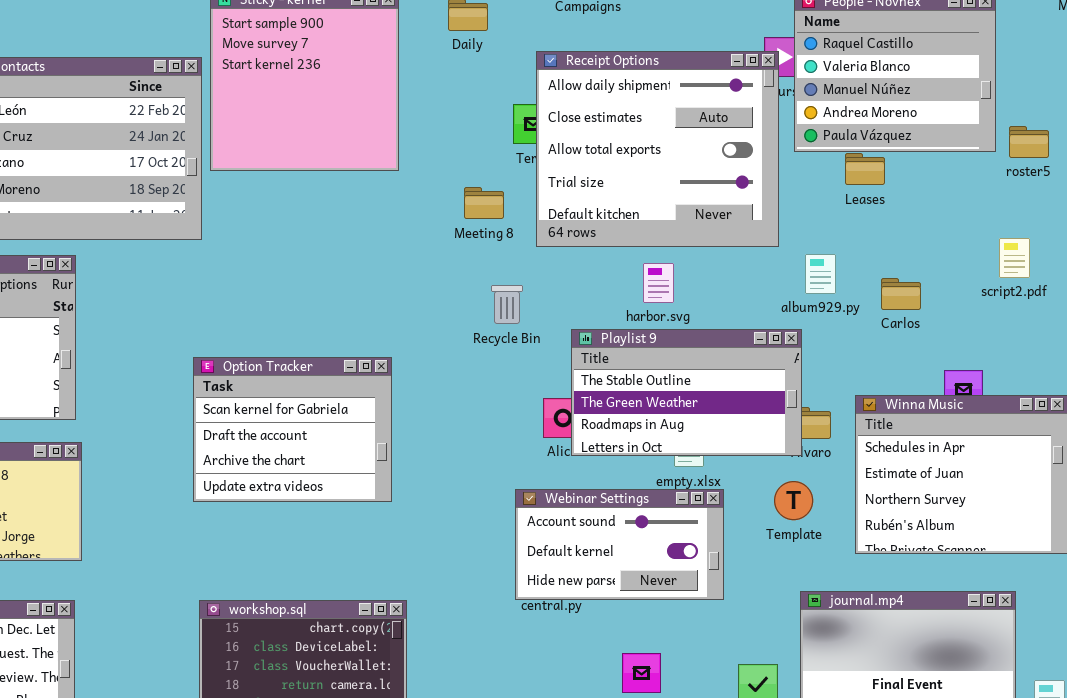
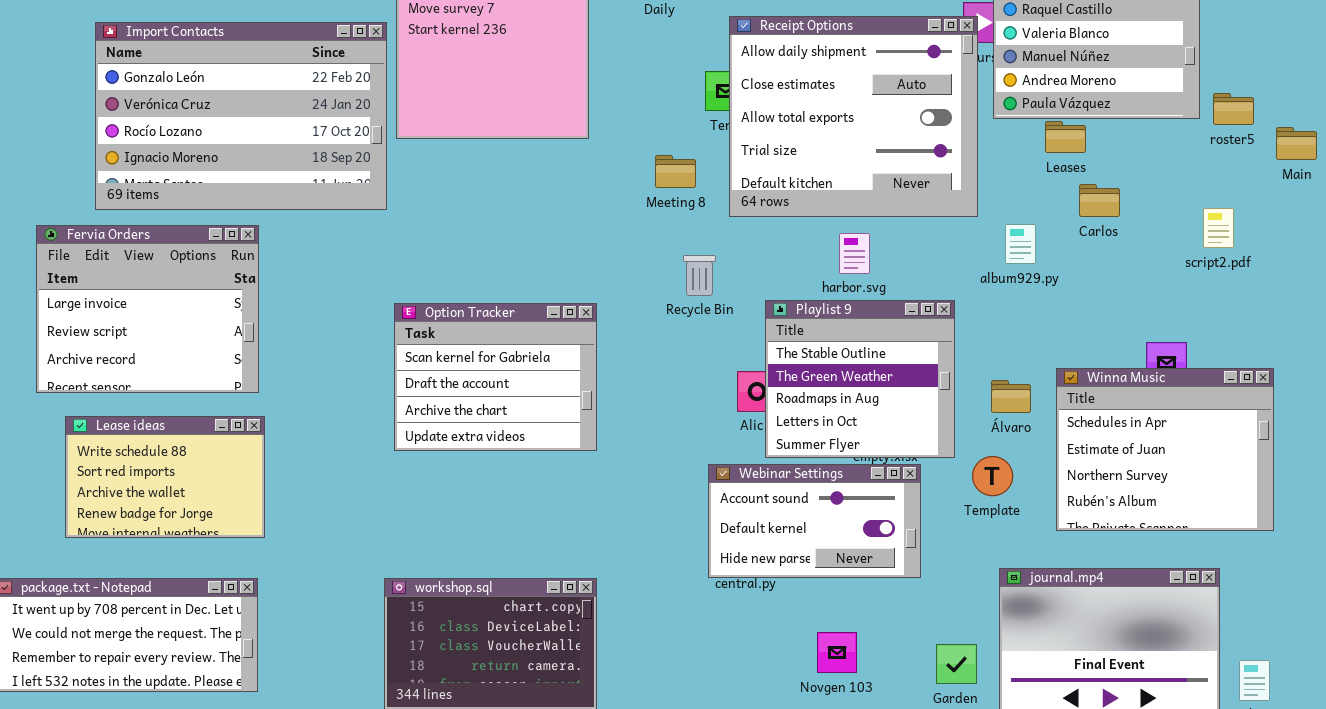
Carlos: [881,278,921,310] -> [1079,184,1120,217], moved
Playlist 9: [571,329,802,456] -> [765,300,955,458], resized
Option Tracker: [193,357,392,502] -> [394,303,597,451], moved

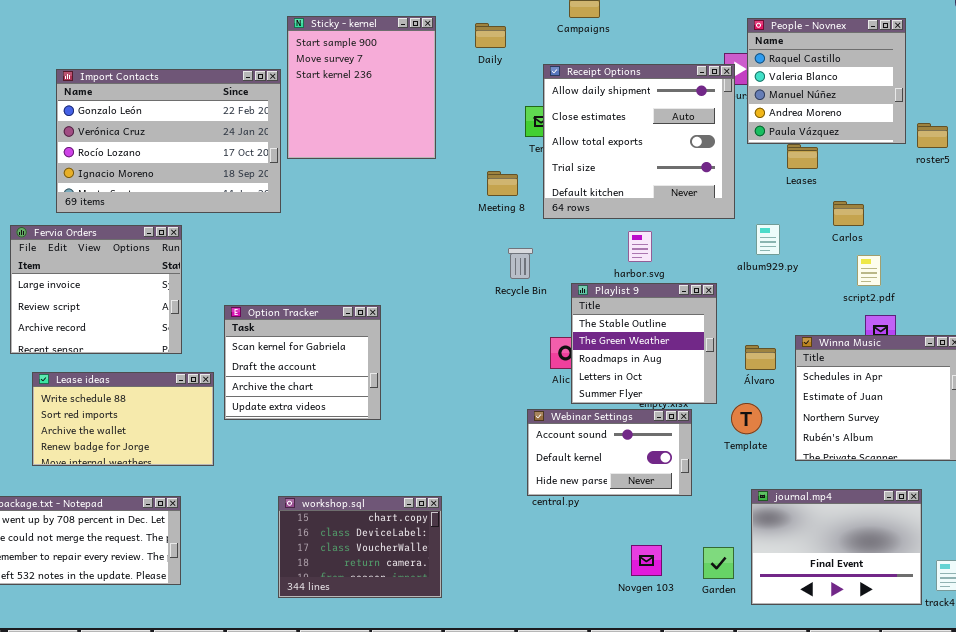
Carlos: [1079,184,1120,217] -> [833,201,864,226], moved
script2.pdf: [1203,208,1234,248] -> [857,255,881,286], moved
Option Tracker: [394,303,597,451] -> [224,305,381,420], moved
Lease ideas: [65,416,265,538] -> [32,372,214,466], resized
Novgen 103: [817,632,857,673] -> [631,545,662,576], moved

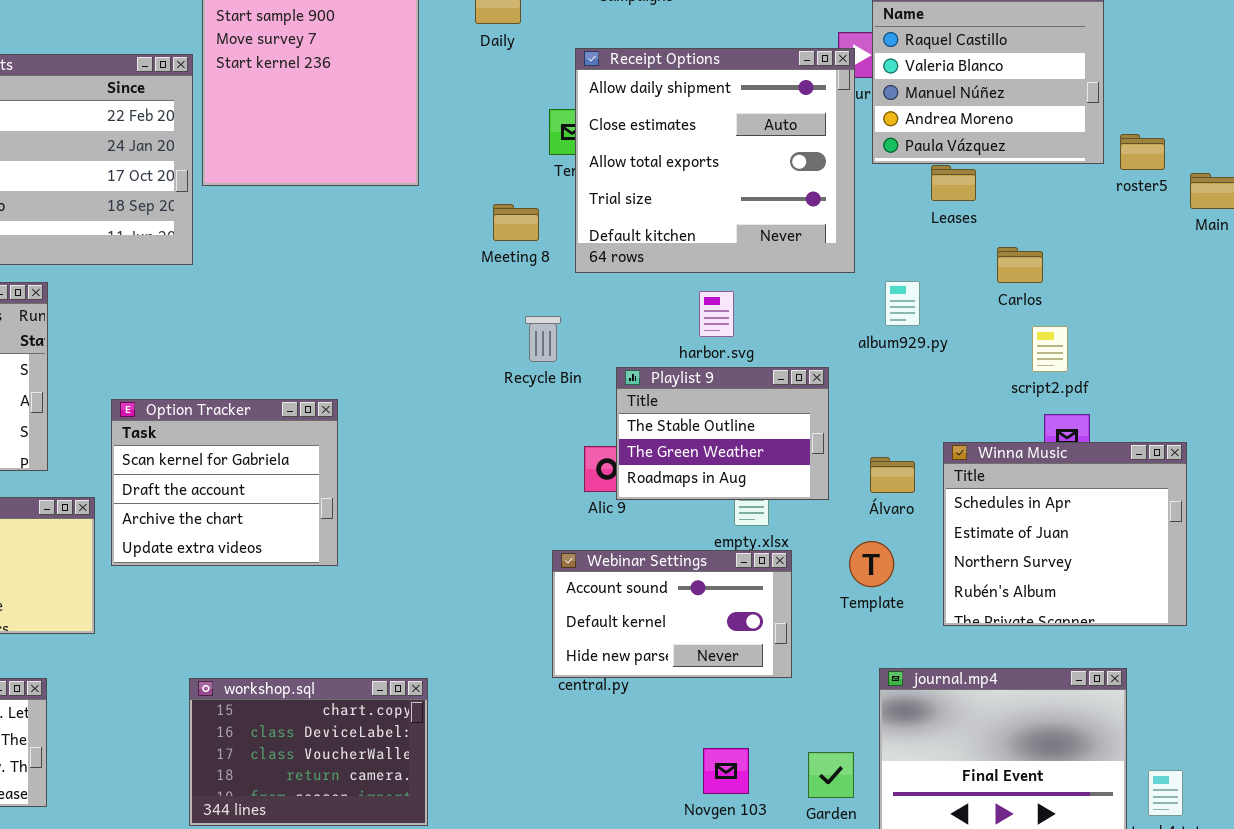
Playlist 9: [571,283,717,404] -> [616,367,829,500], resized

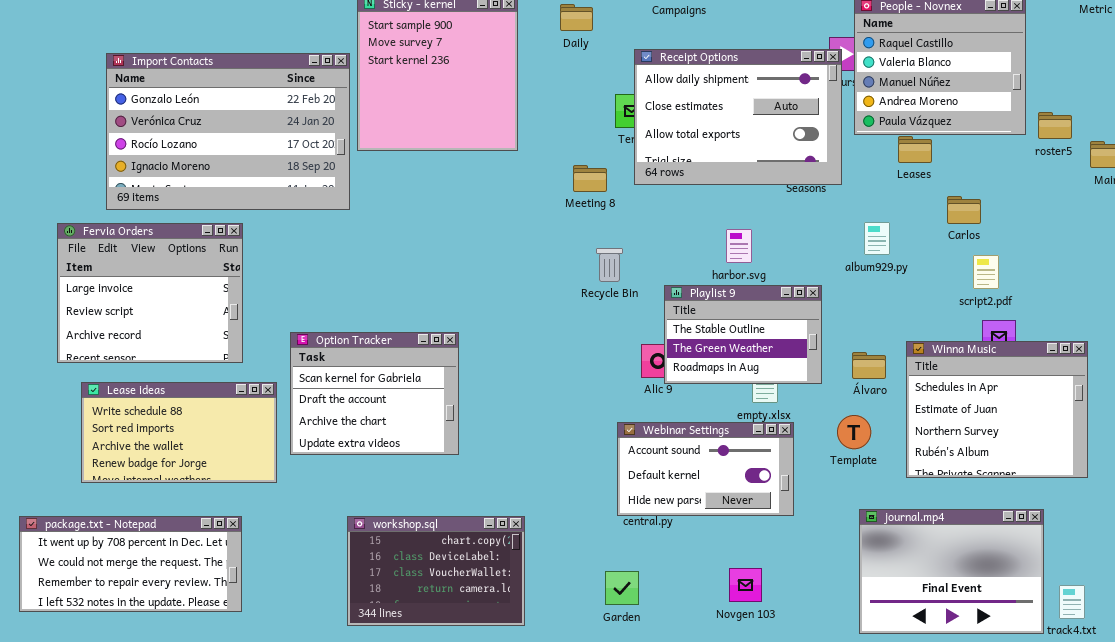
Receipt Options: [575,48,855,273] -> [634,49,842,185], resized
Option Tracker: [111,399,338,566] -> [290,332,459,455], moved
Garden: [808,752,854,798] -> [605,571,639,605], moved

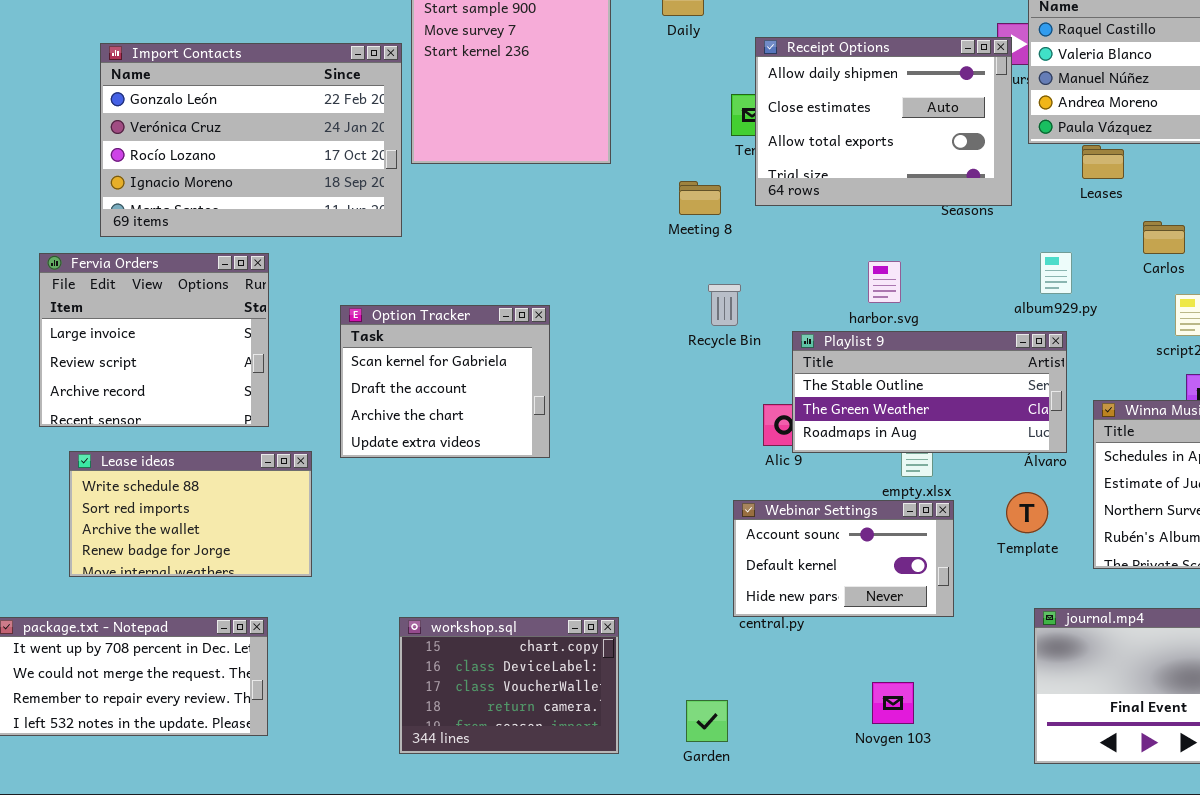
Playlist 9: [664,285,822,384] -> [792,331,1067,453], resized
Option Tracker: [290,332,459,455] -> [340,305,550,458], moved
Garden: [605,571,639,605] -> [686,700,728,742], moved

